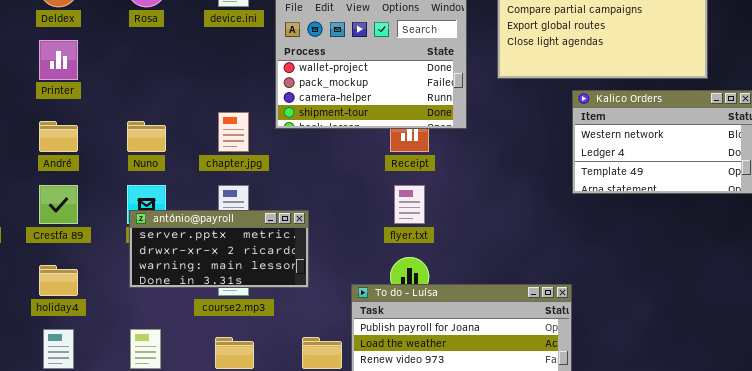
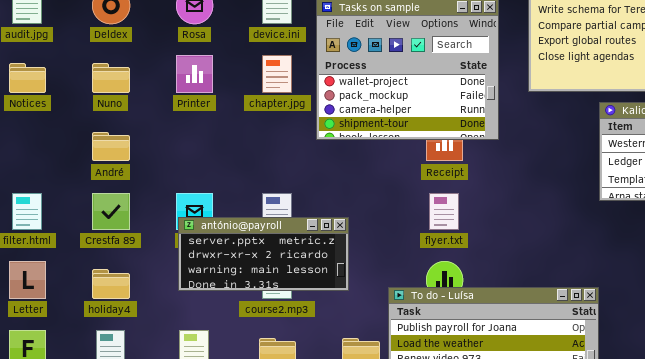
Printer: [39,40,78,80] -> [176,55,213,93], moved
chapter.jpg: [218,112,249,152] -> [262,55,292,93], moved
Nuno: [127,121,166,152] -> [92,63,130,93], moved

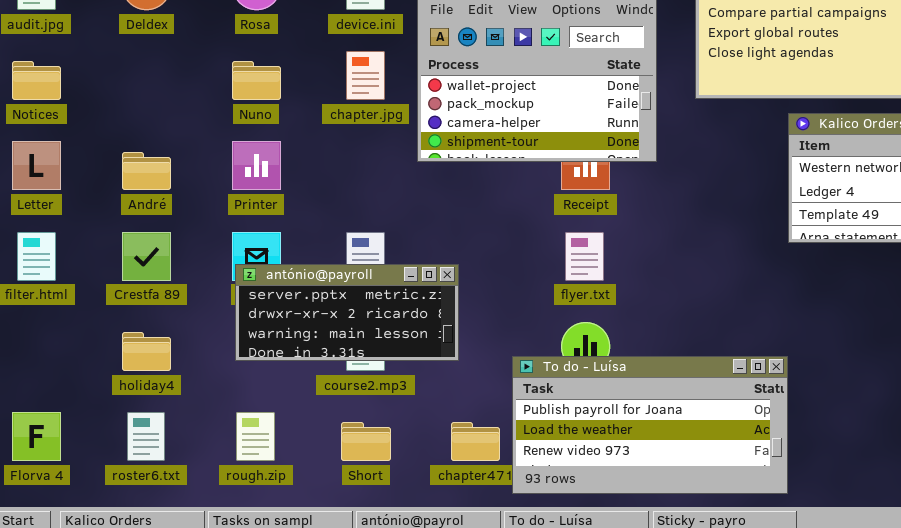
Printer: [176,55,213,93] -> [232,141,281,190], moved
Nuno: [92,63,130,93] -> [232,61,281,100], moved
Letter: [9,261,46,299] -> [12,141,61,190], moved

